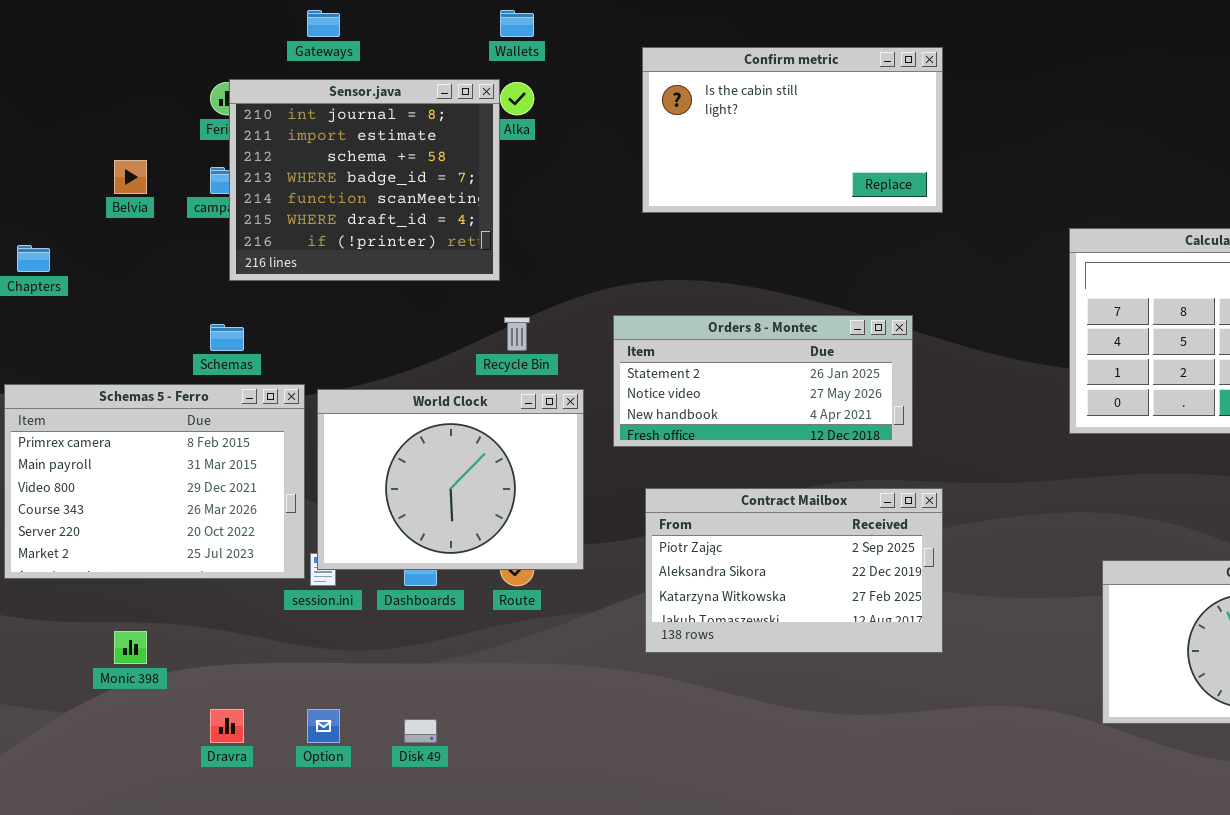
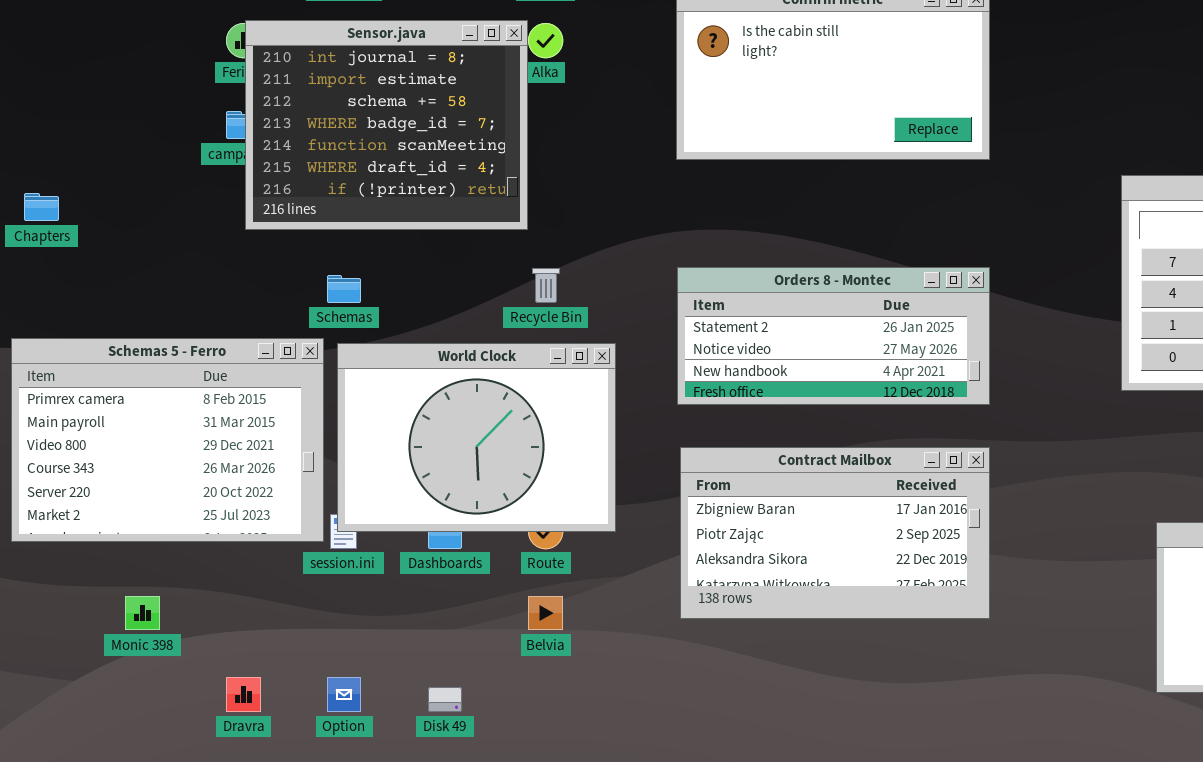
Belvia: [114,160,147,194] -> [528,596,563,630], moved
Orders 8 - Montec: [613,315,913,447] -> [677,267,990,405], moved
Schemas: [210,324,244,351] -> [327,275,361,303], moved
Contract Mailbox: [645,488,943,653] -> [680,447,990,619], scrolled up 1 row

